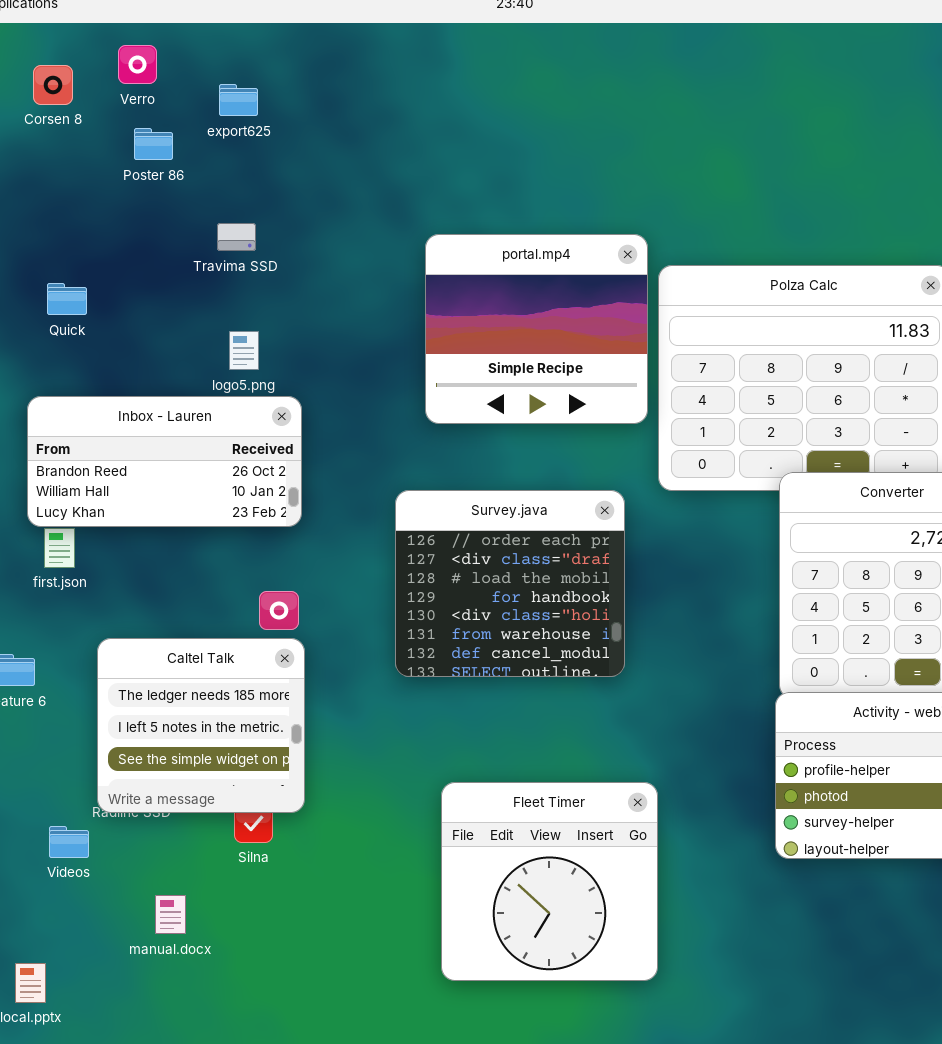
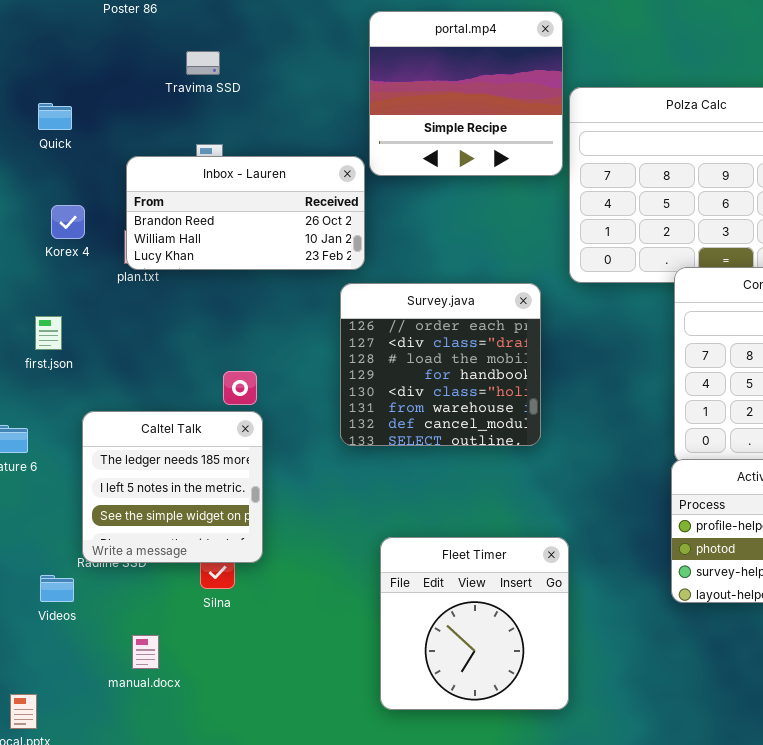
portal.mp4: [425,234,648,424] -> [369,11,563,176], moved
Inbox - Lauren: [27,396,302,527] -> [126,156,365,270], moved

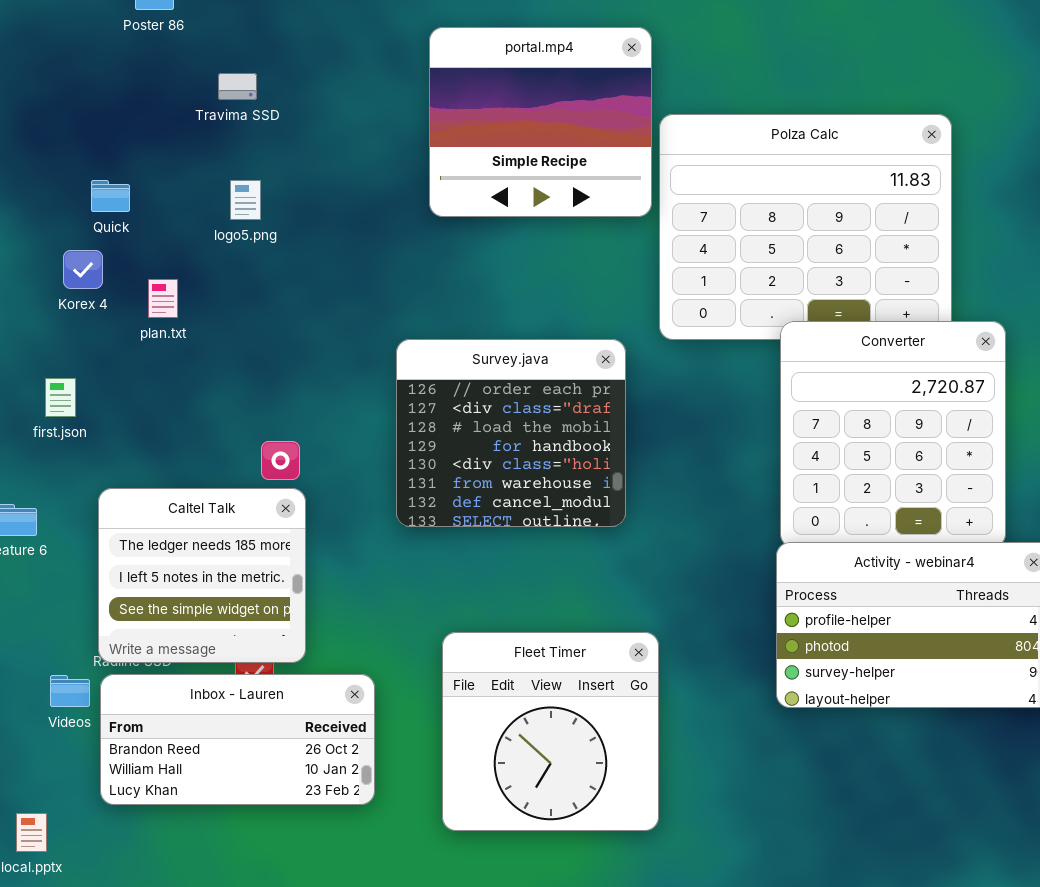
Quick: [38,103,72,130] -> [91,180,130,212], moved
Inbox - Lauren: [126,156,365,270] -> [100,674,375,805], moved

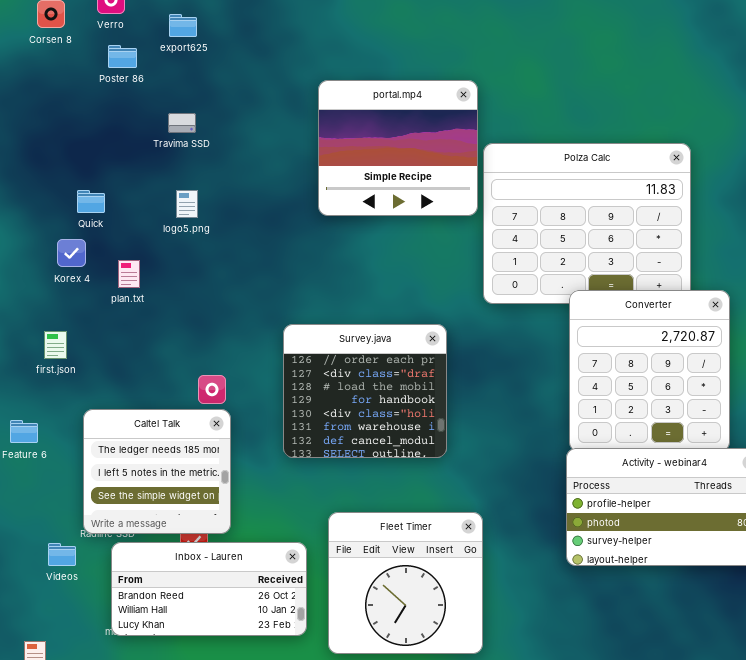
Survey.java: [396,339,626,527] -> [283,324,447,458], moved
Inbox - Lauren: [100,674,375,805] -> [111,542,307,636], moved

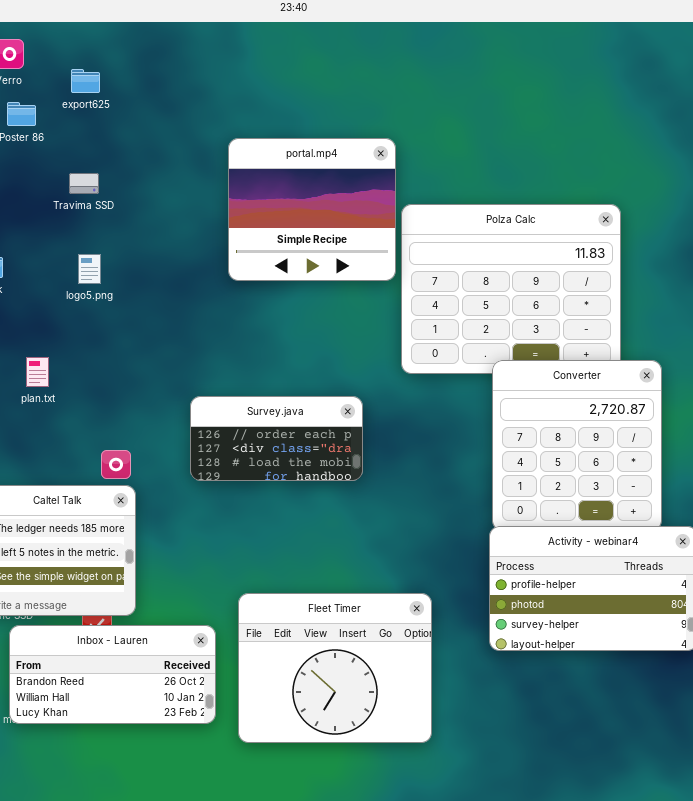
plan.txt: [118,260,140,288] -> [26,357,49,387], moved
Survey.java: [283,324,447,458] -> [190,396,363,481], resized
Fleet Timer: [328,512,483,654] -> [238,593,432,743], resized

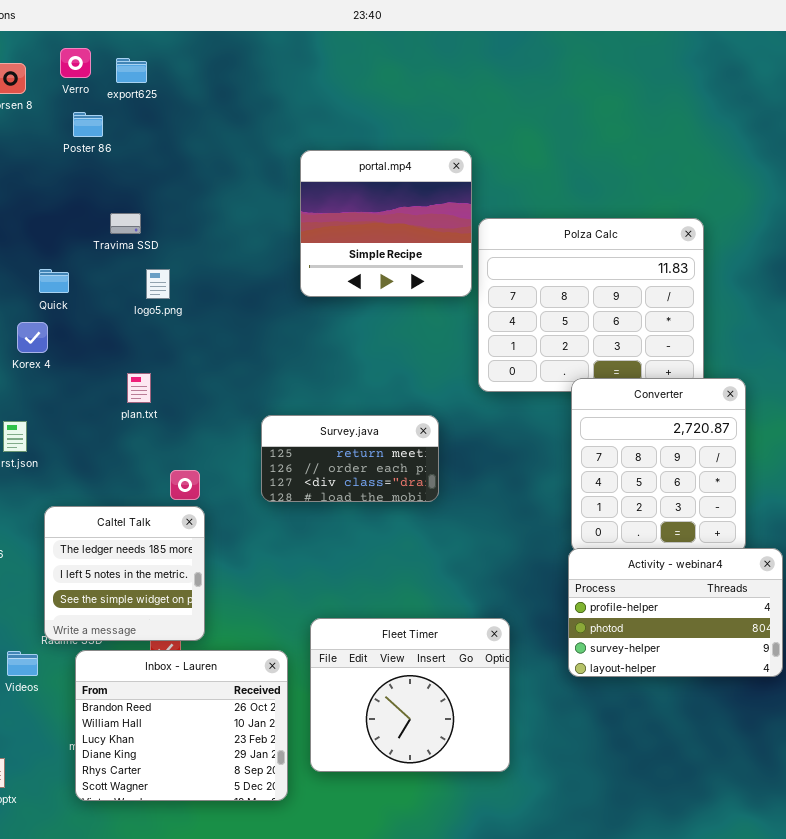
export625: [71,69,100,93] -> [116,58,147,83], moved
Travima SSD: [69,173,99,194] -> [110,213,141,234], moved
plan.txt: [26,357,49,387] -> [127,373,151,403], moved
Survey.java: [190,396,363,481] -> [261,415,439,502], scrolled up 1 row
Inbox - Lauren: [9,625,216,724] -> [75,650,288,801], resized

